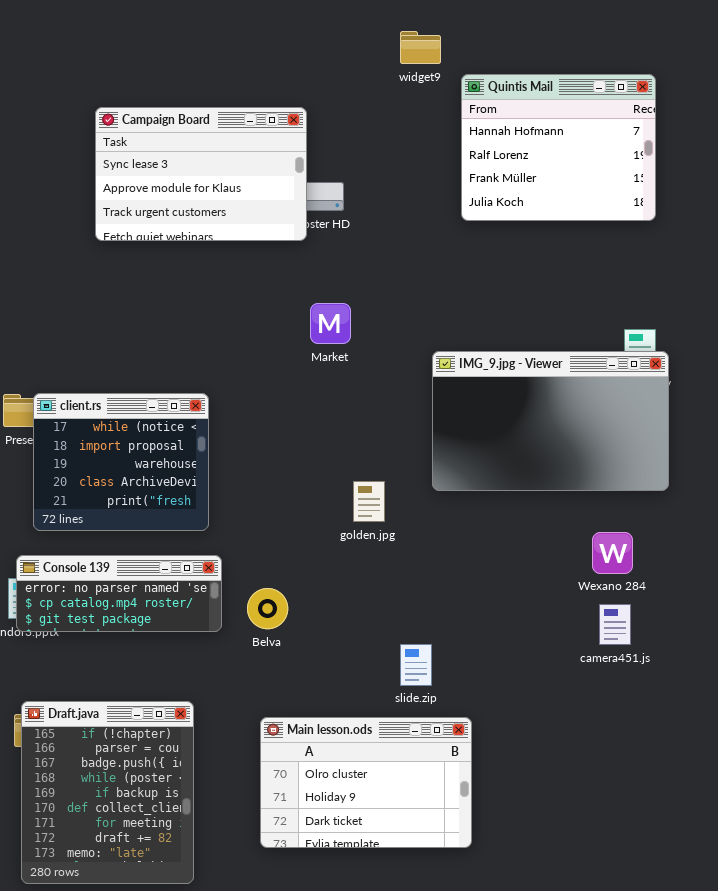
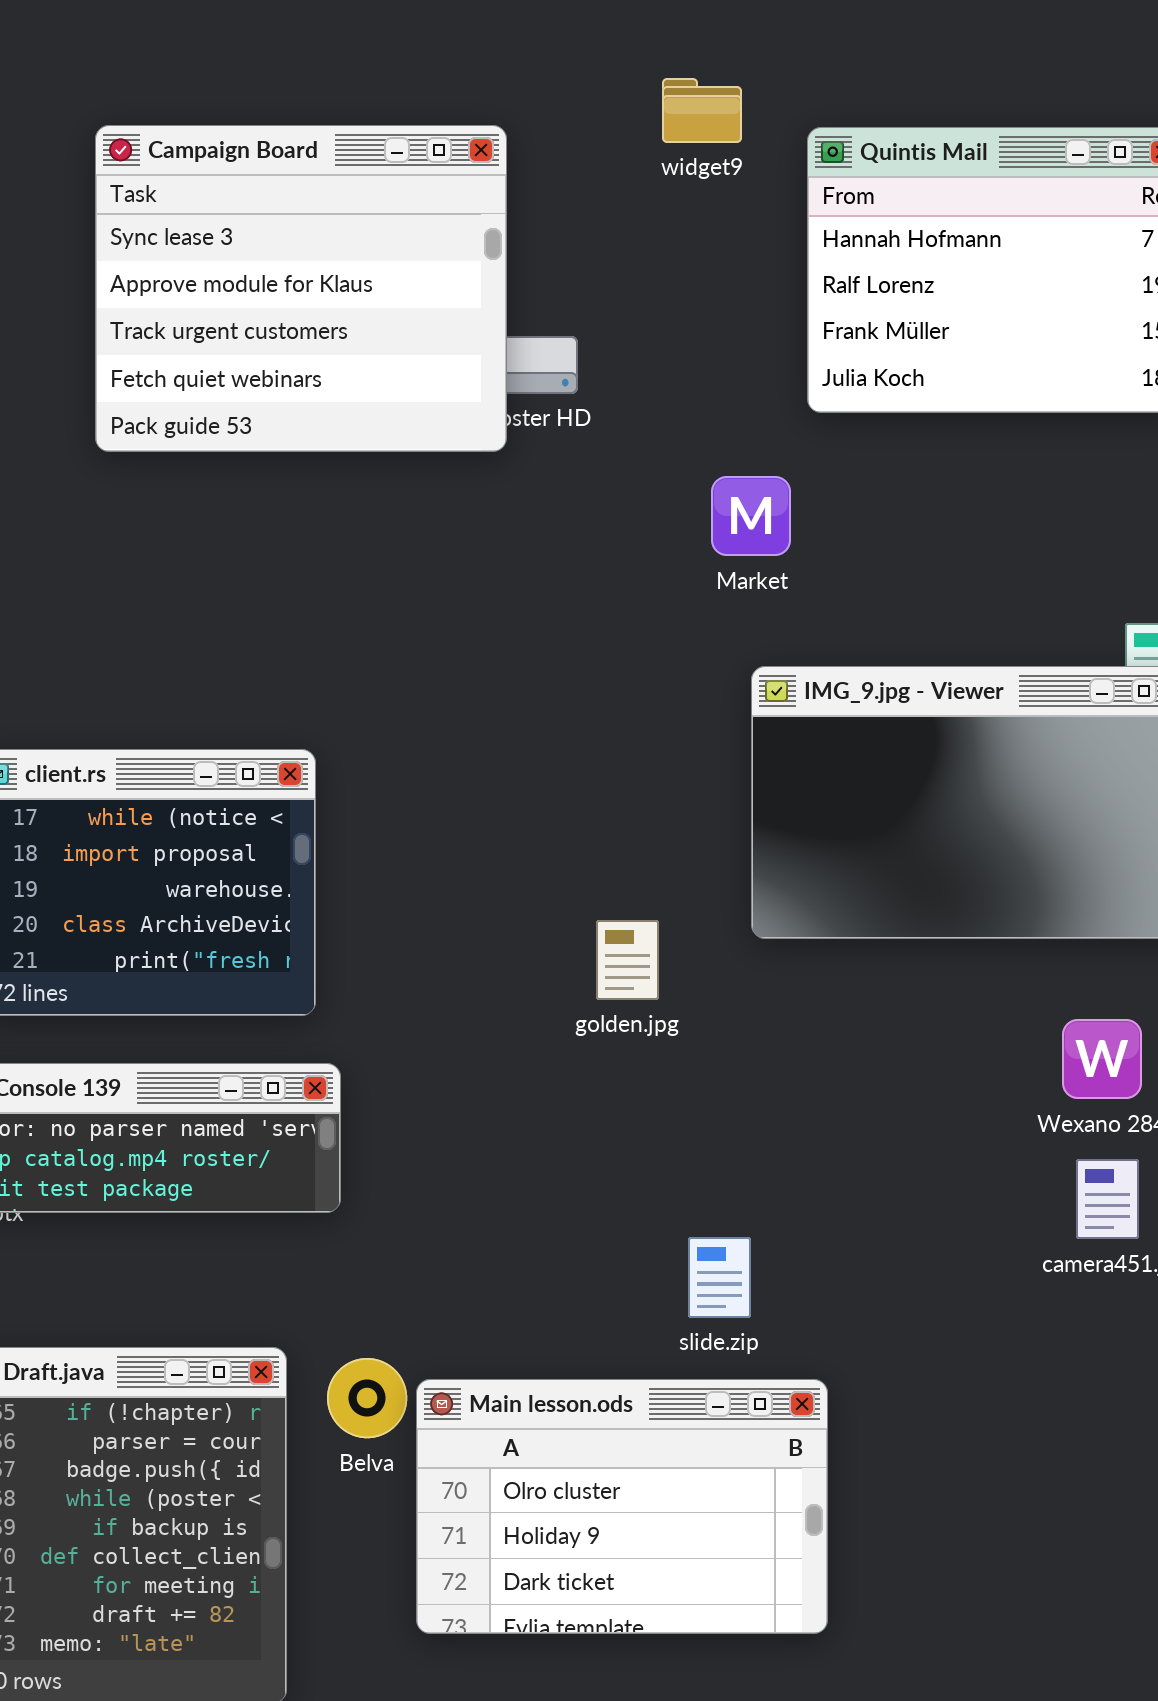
widget9: [400,31,441,64] -> [662,78,742,143], moved
Campaign Board: [95,107,307,241] -> [95,125,507,452], resized
Market: [310,303,351,344] -> [711,476,791,556], moved
Belva: [247,588,288,629] -> [327,1358,407,1438], moved

